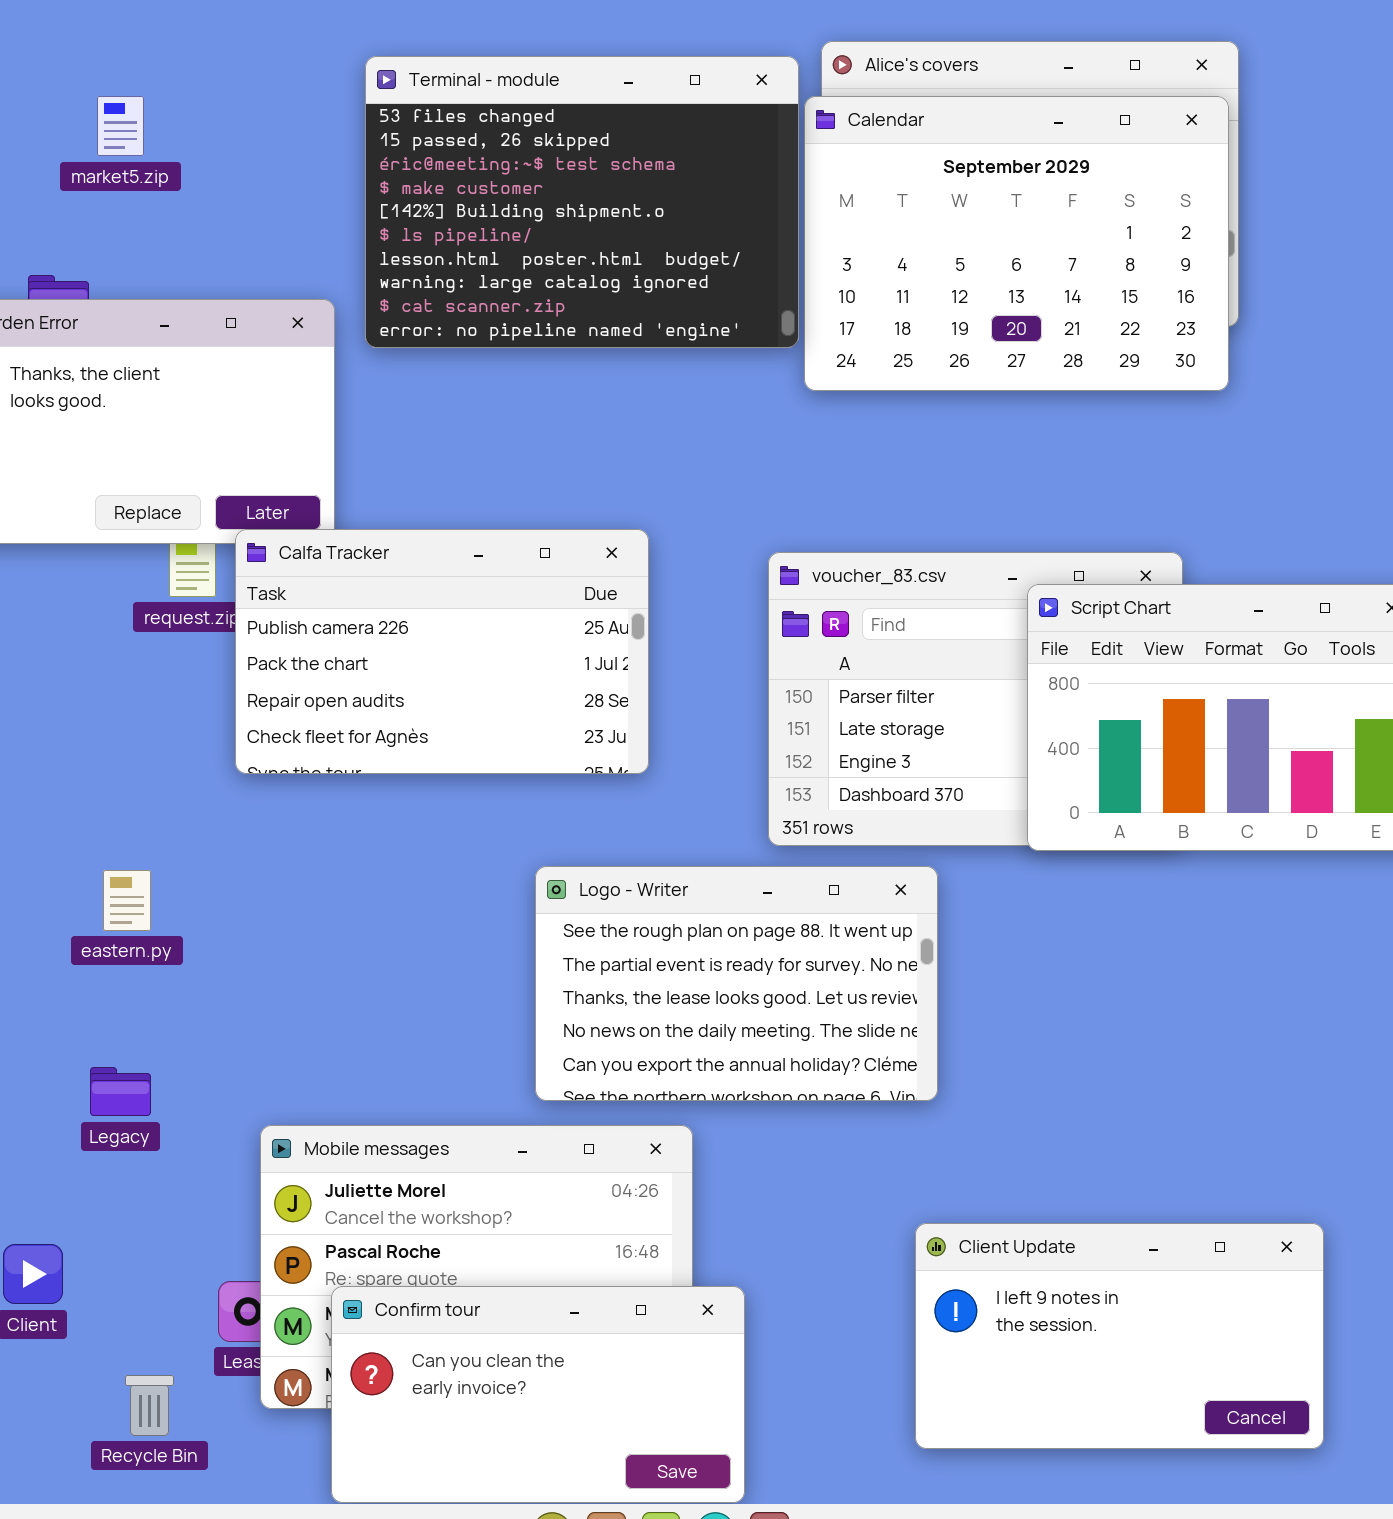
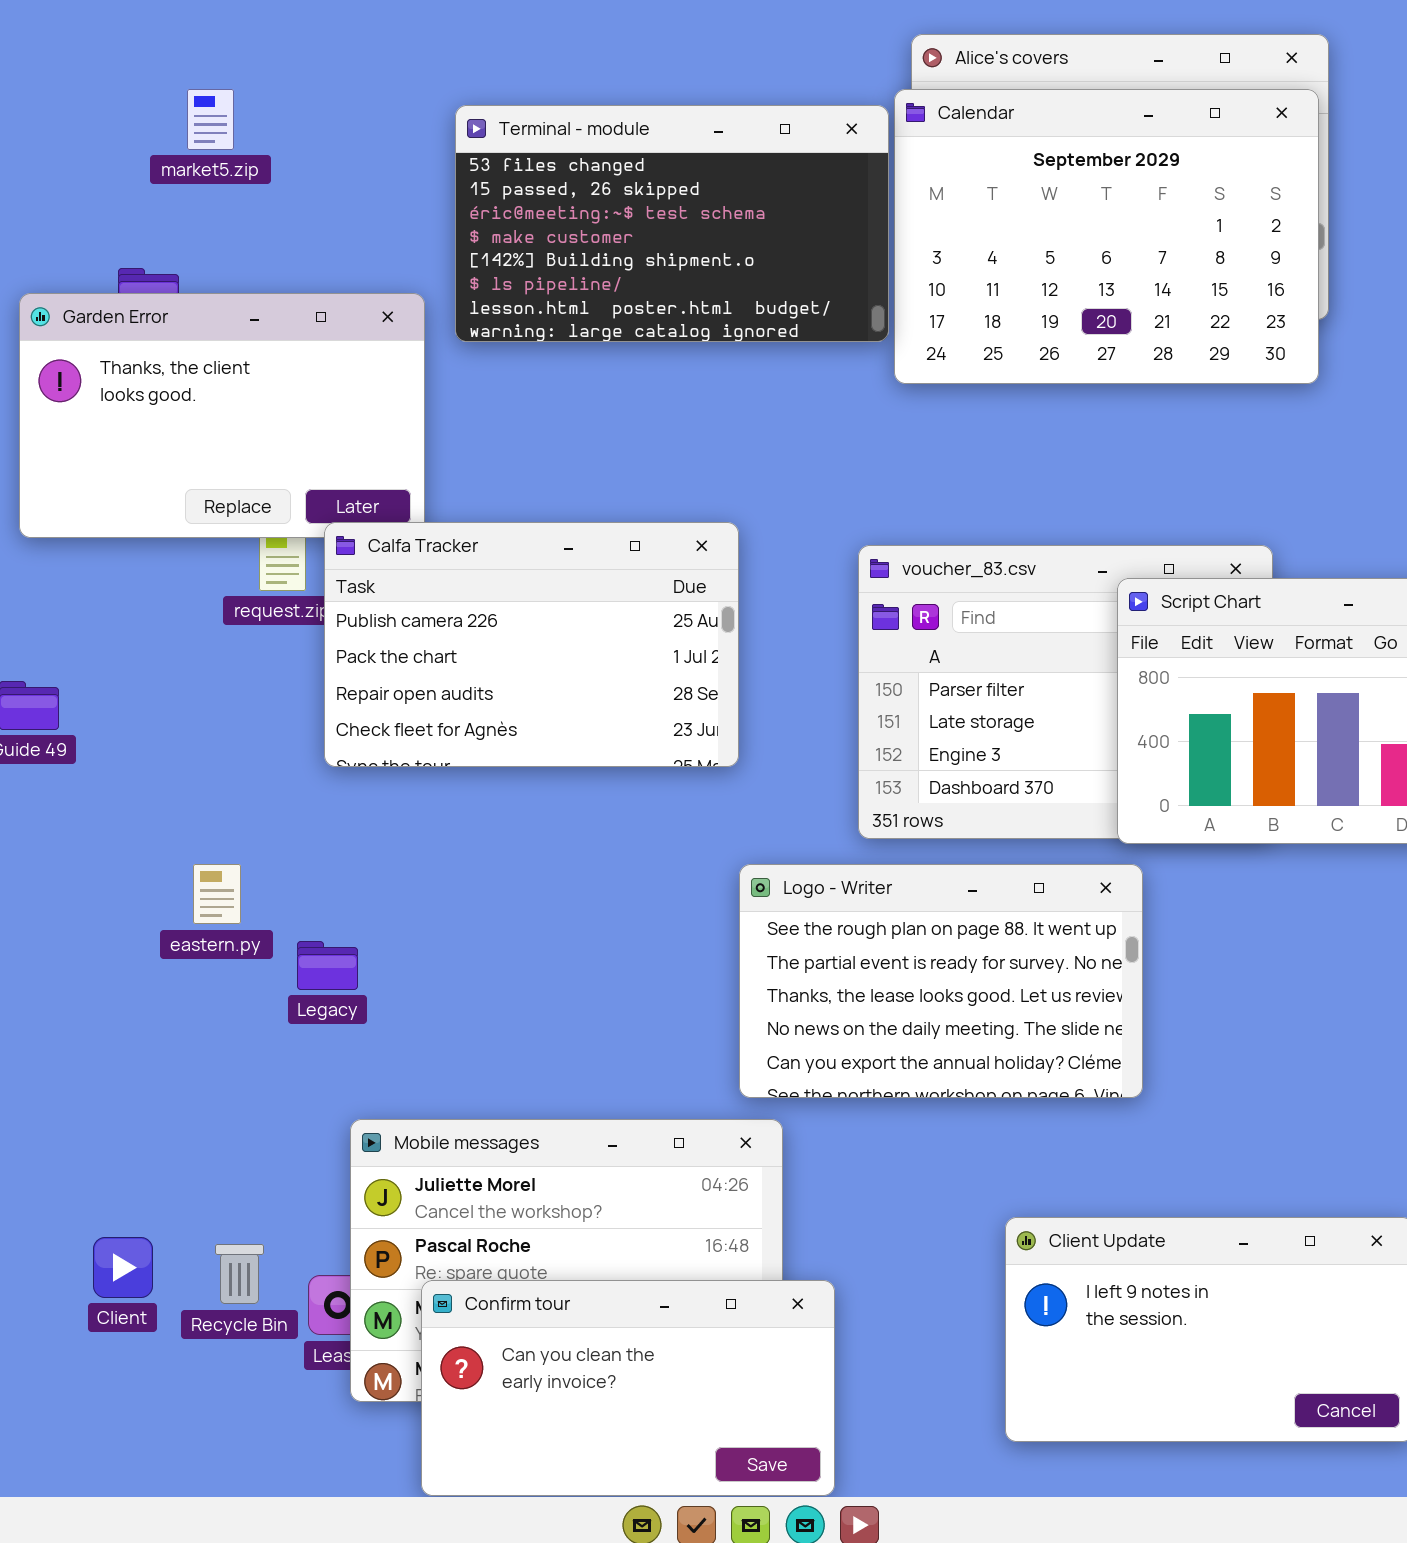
Terminal - module: [365,56,799,348] -> [455,105,889,342], resized
Logo - Writer: [535,866,938,1101] -> [739,864,1143,1098], moved
Legacy: [90,1067,151,1116] -> [297,941,358,990], moved
Recycle Bin: [125,1375,174,1436] -> [215,1244,264,1304], moved

